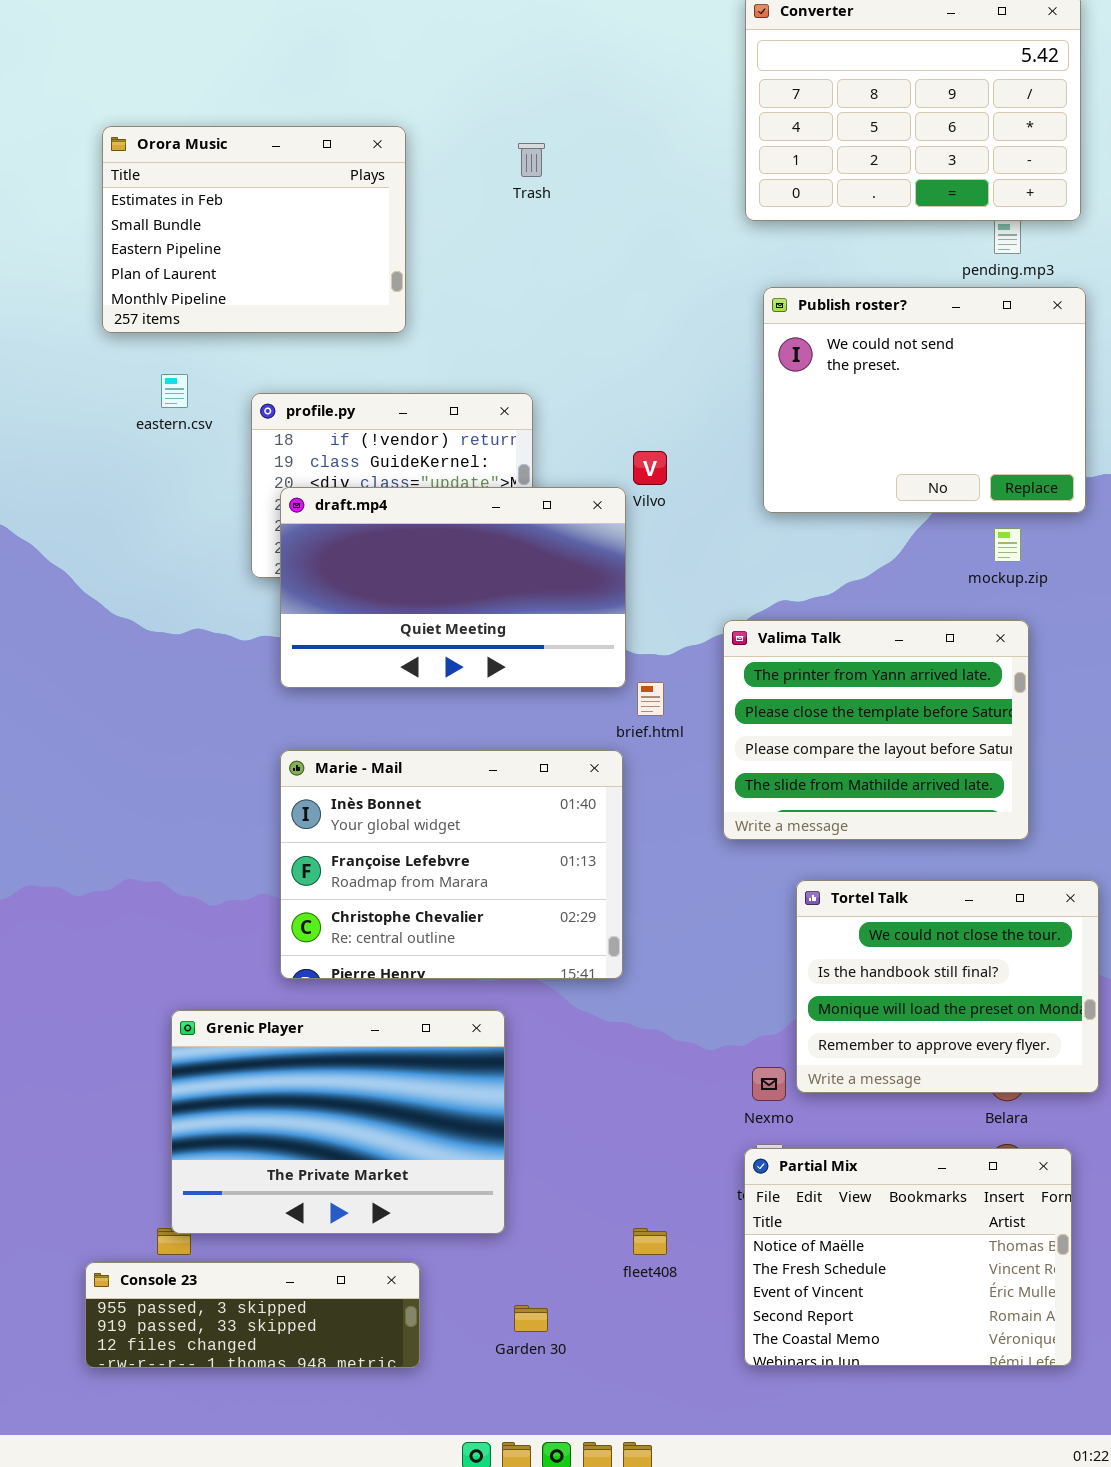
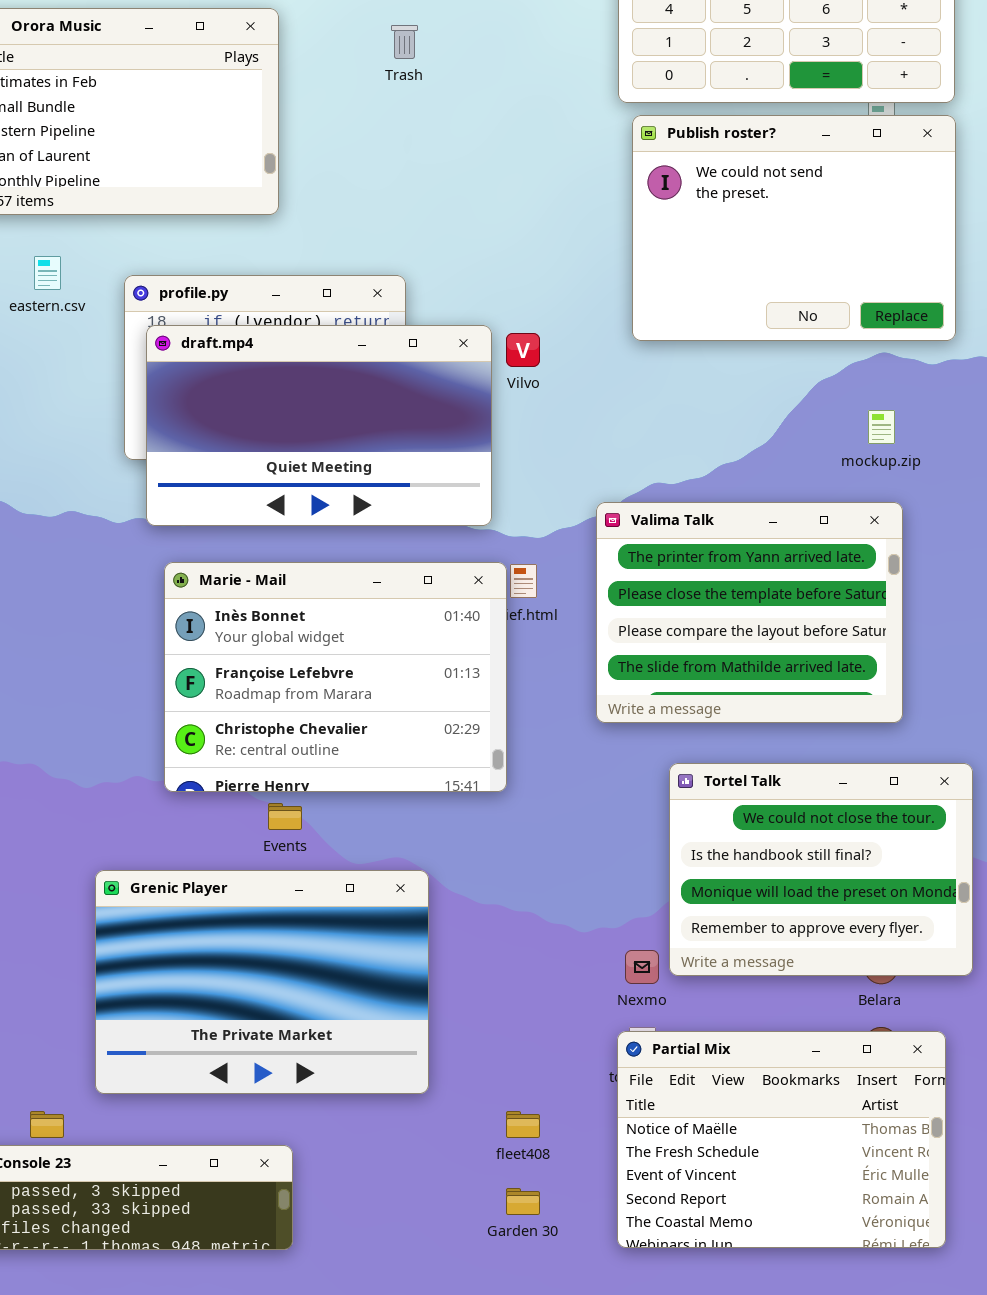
Publish roster?: [763,287,1086,513] -> [632,115,956,341], moved
draft.mp4: [280,487,626,688] -> [146,325,492,526], moved
Marie - Mail: [280,750,623,979] -> [164,562,507,792], moved
Grenic Player: [171,1010,505,1234] -> [95,870,429,1094], moved
Garden 30: [514,1305,548,1332] -> [506,1188,540,1215], moved

